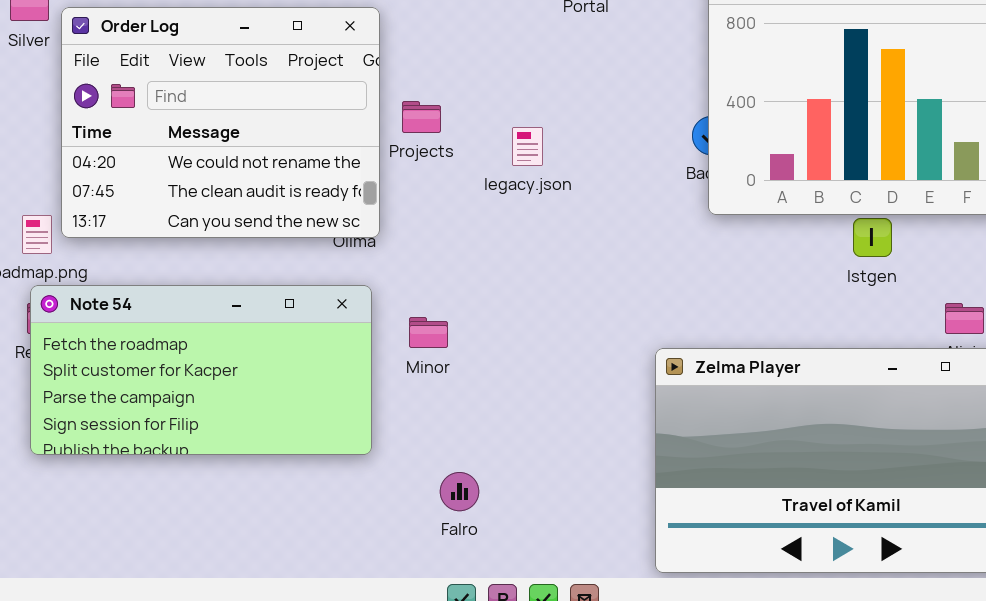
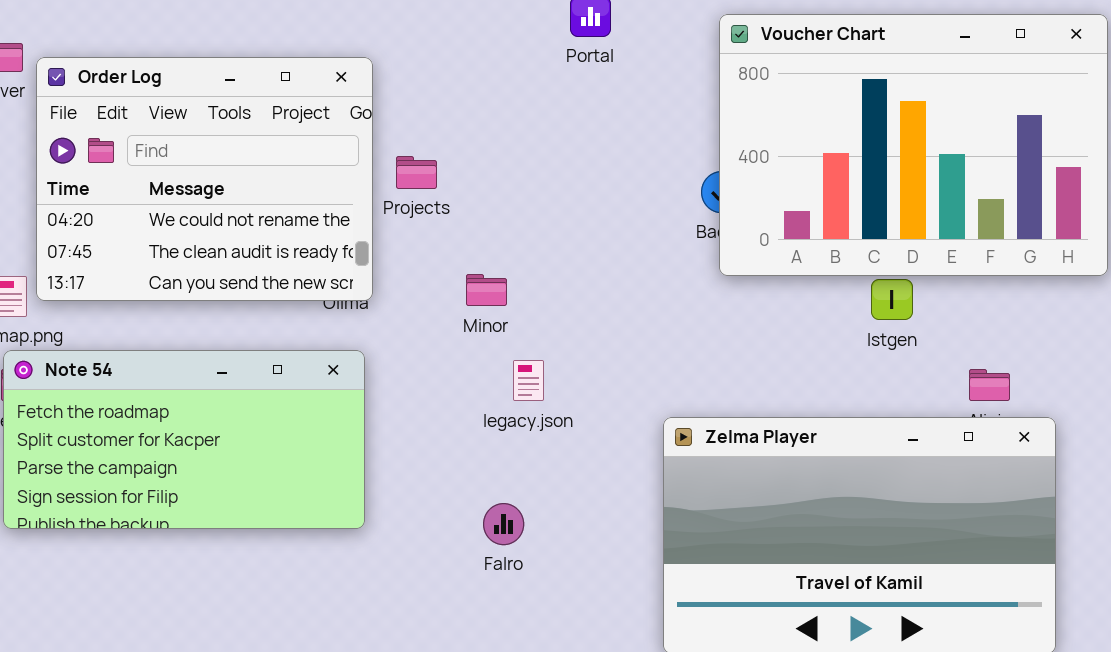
legacy.json: [512,127,543,166] -> [513,360,544,401], moved
Minor: [409,317,448,348] -> [466,274,507,306], moved
Falro: [440,472,479,511] -> [483,503,524,545], moved

